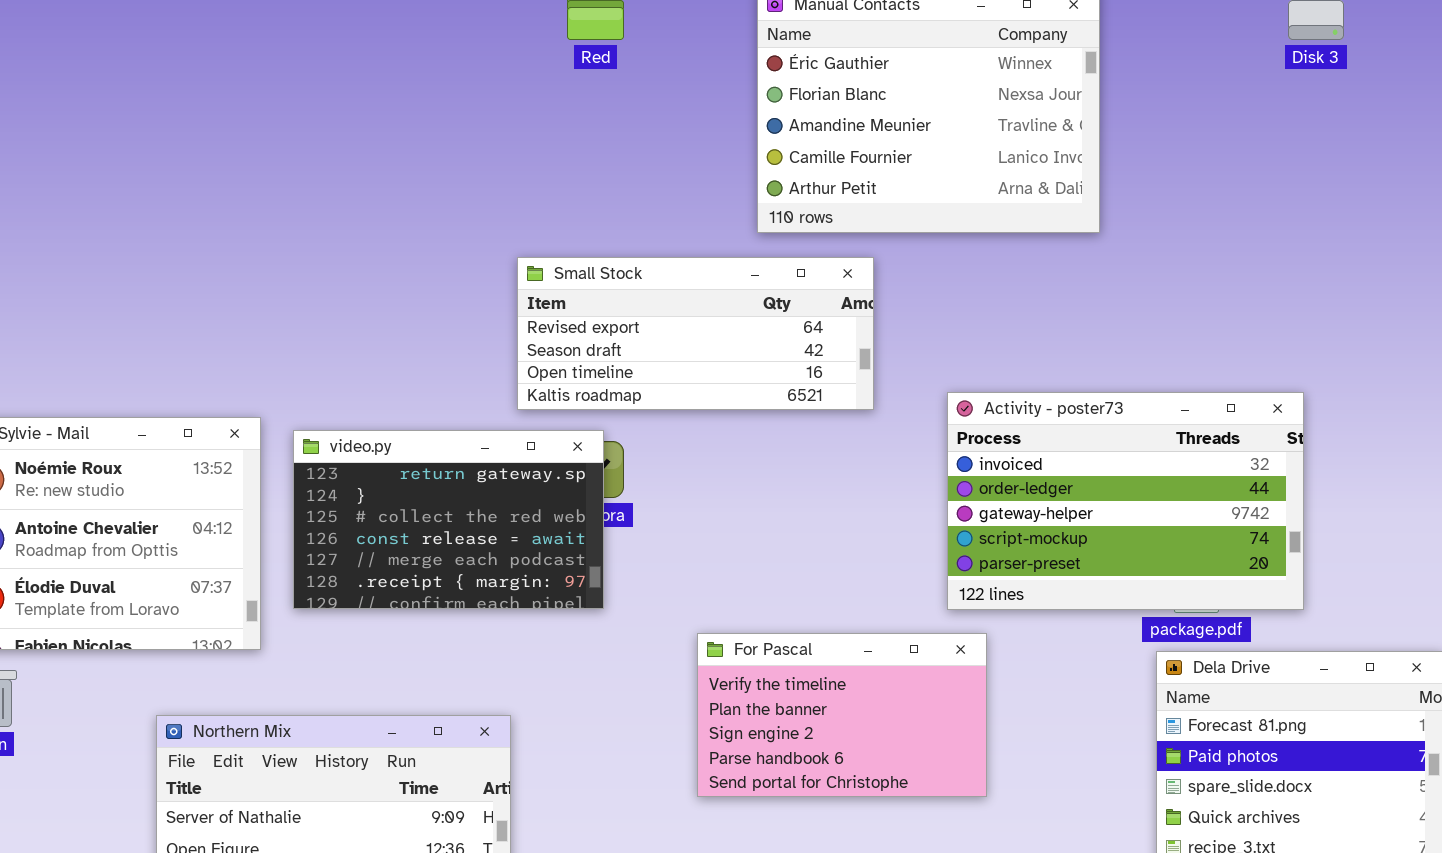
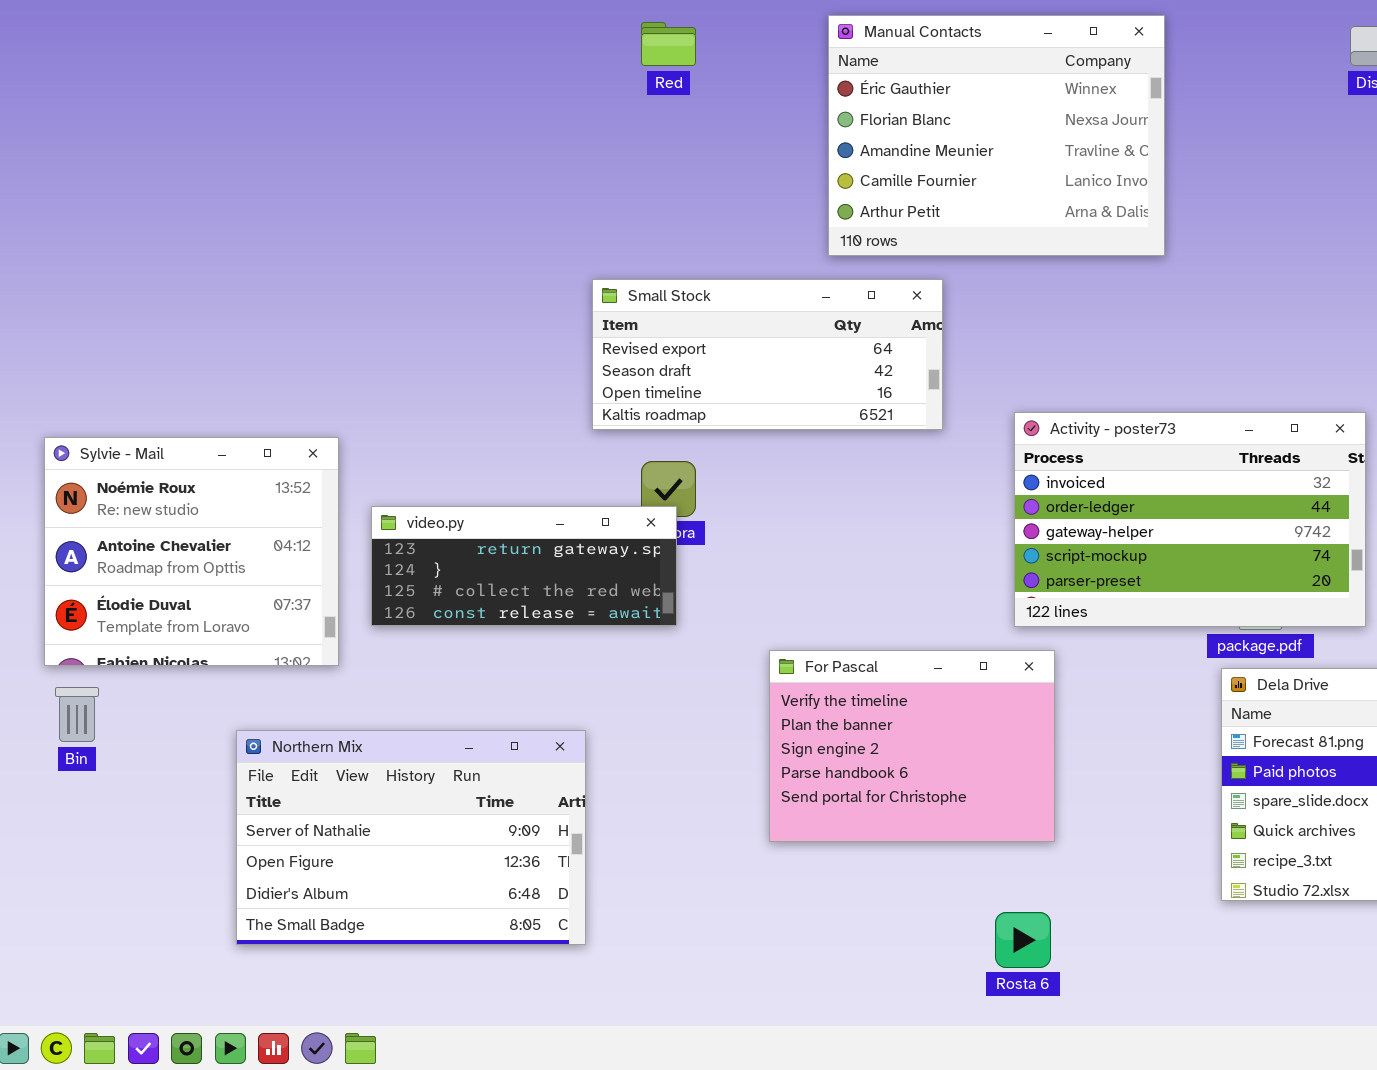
video.py: [293,430,604,609] -> [371,506,677,626], resized
For Pascal: [697,633,987,797] -> [769,650,1055,842], resized

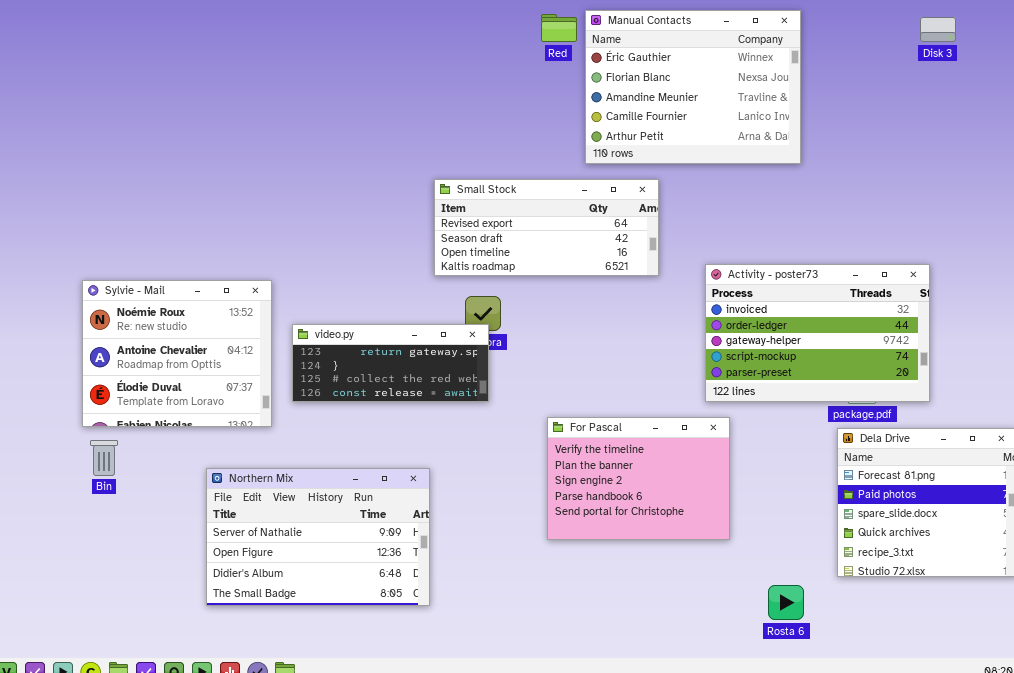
Red: [641,22,696,66] -> [541,14,577,42], moved
Rosta 6: [995,912,1051,968] -> [768,585,804,620], moved

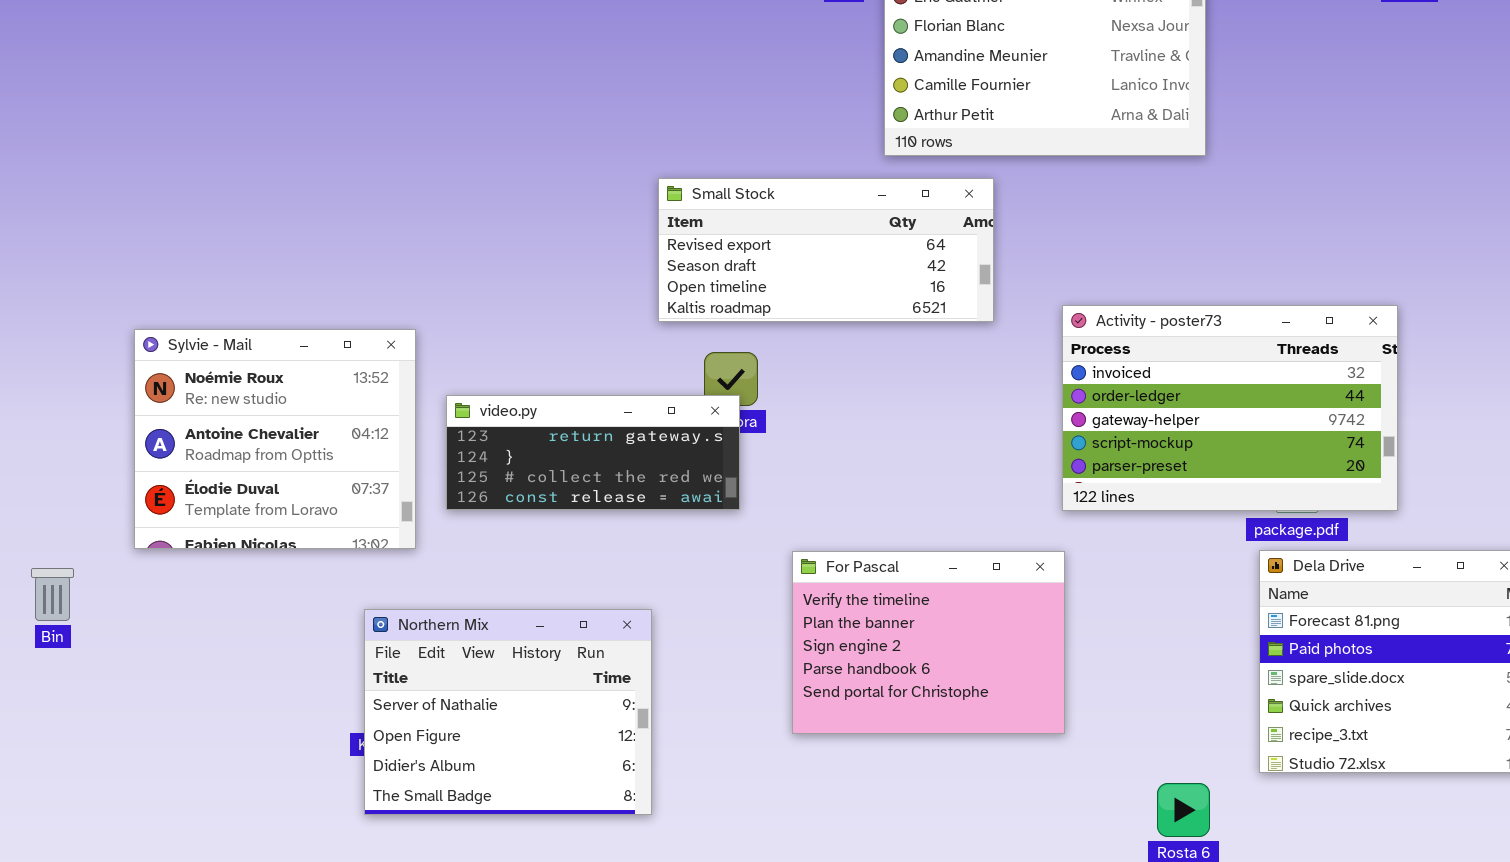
For Pascal: [547,417,730,540] -> [792,551,1065,734], moved
Bin: [90,440,118,476] -> [31,568,74,621], moved
Northern Mix: [206,468,430,606] -> [364,609,652,815], resized

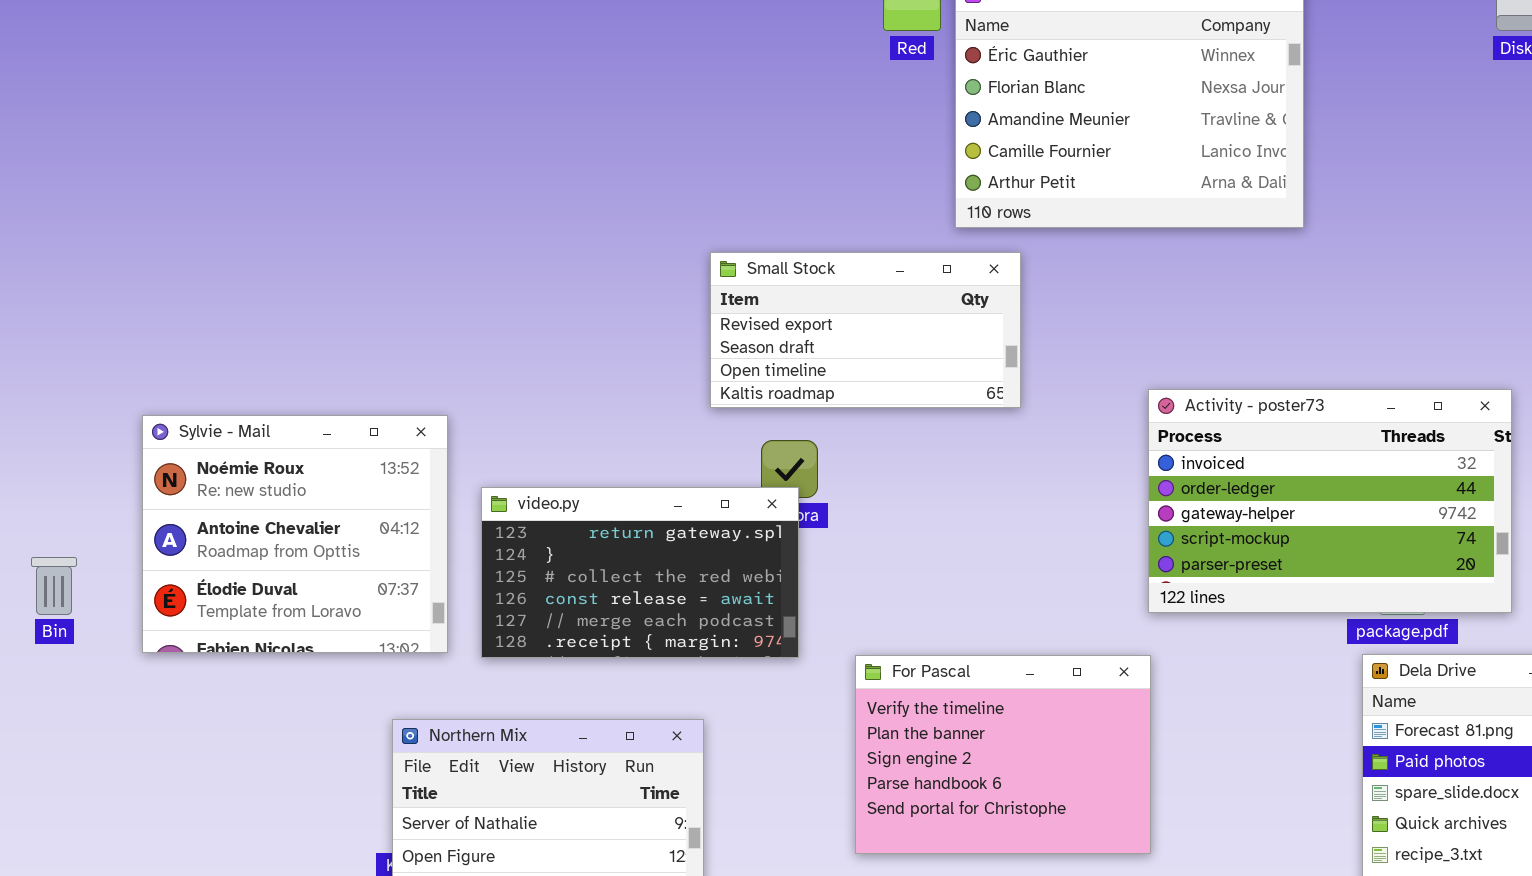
Small Stock: [658,178,994,322] -> [710,252,1021,408], resized
video.py: [446,395,740,510] -> [481,487,799,658], resized
Bin: [31,568,74,621] -> [31,557,77,615], moved

